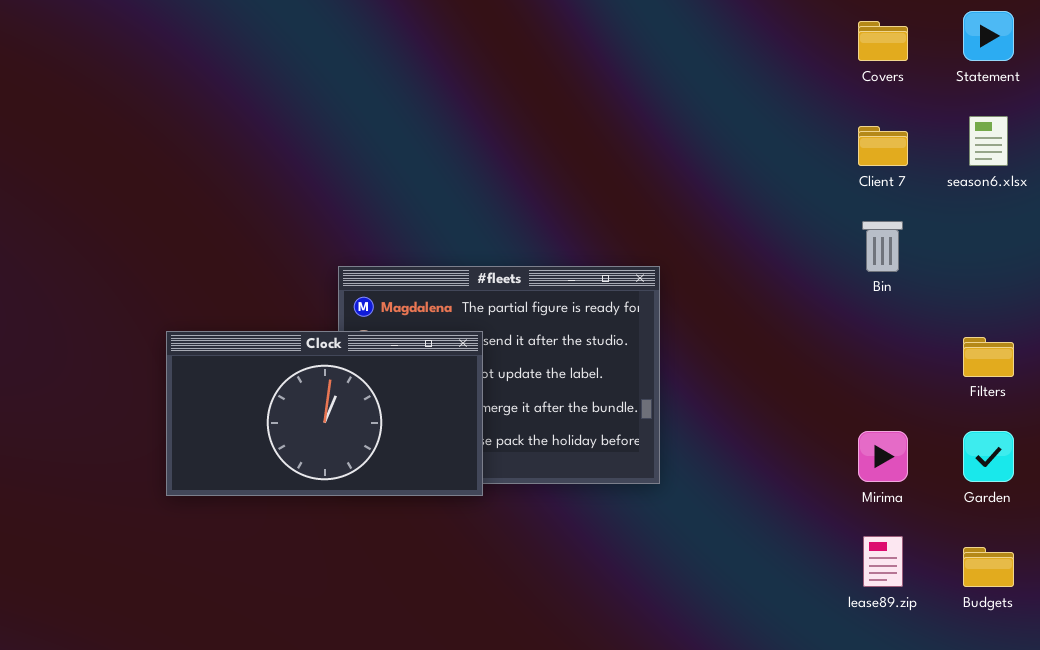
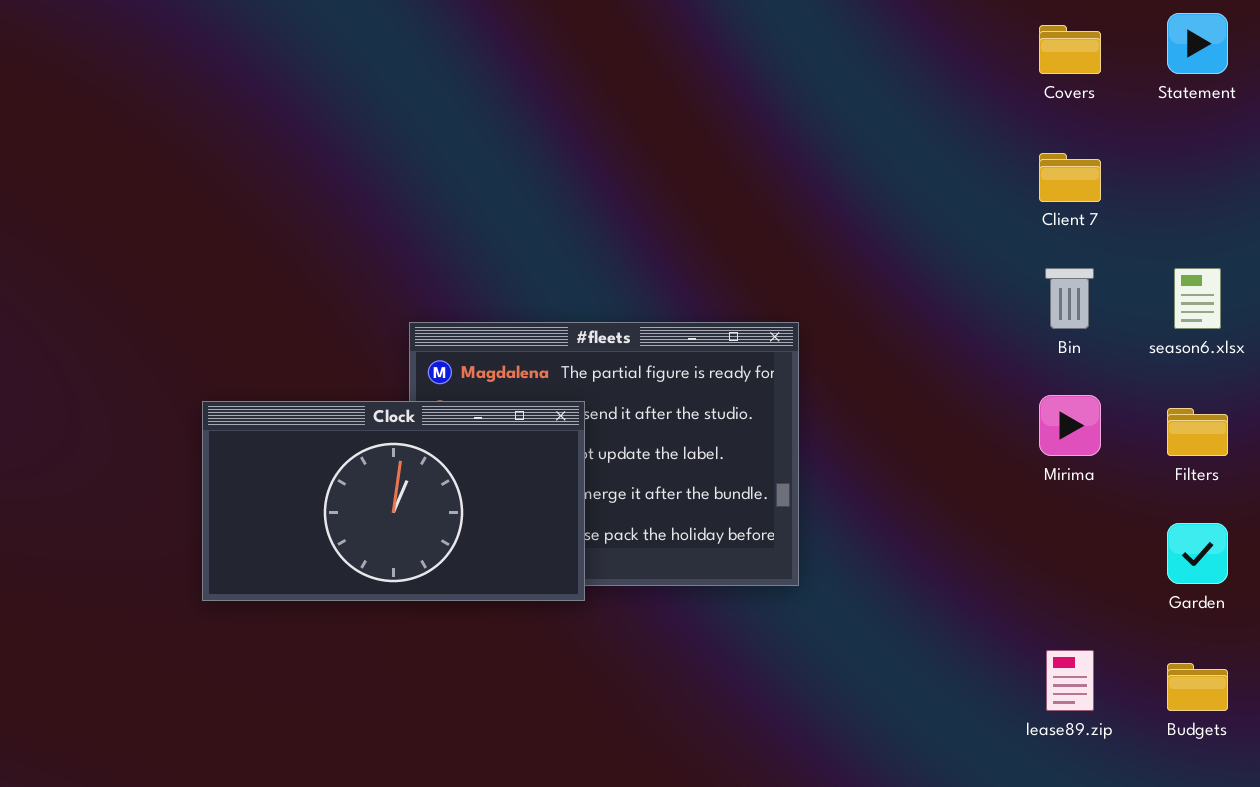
season6.xlsx: [969,116,1008,166] -> [1174,268,1221,329], moved
Mirima: [858,431,908,482] -> [1039,395,1101,456], moved

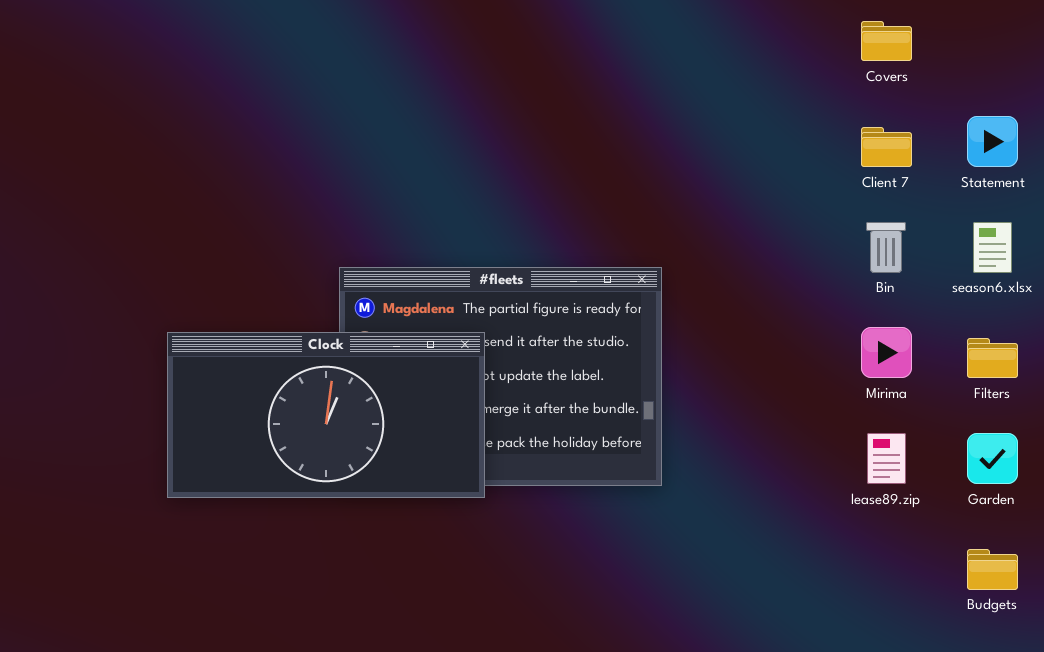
Statement: [1167,13,1228,74] -> [967,116,1018,167], moved
lease89.zip: [1046,650,1094,711] -> [867,433,906,484], moved

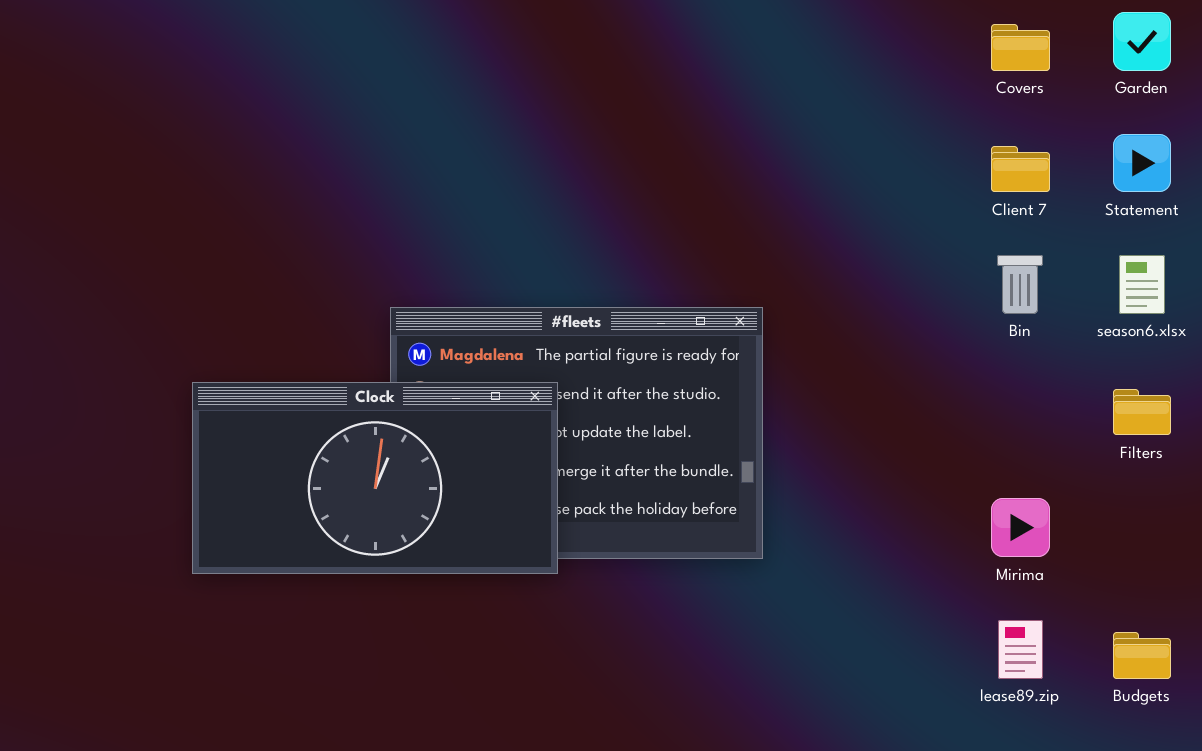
Mirima: [861,327,912,378] -> [991,498,1050,557], moved
lease89.zip: [867,433,906,484] -> [998,620,1043,679], moved
Garden: [967,433,1018,484] -> [1113,12,1171,71], moved

